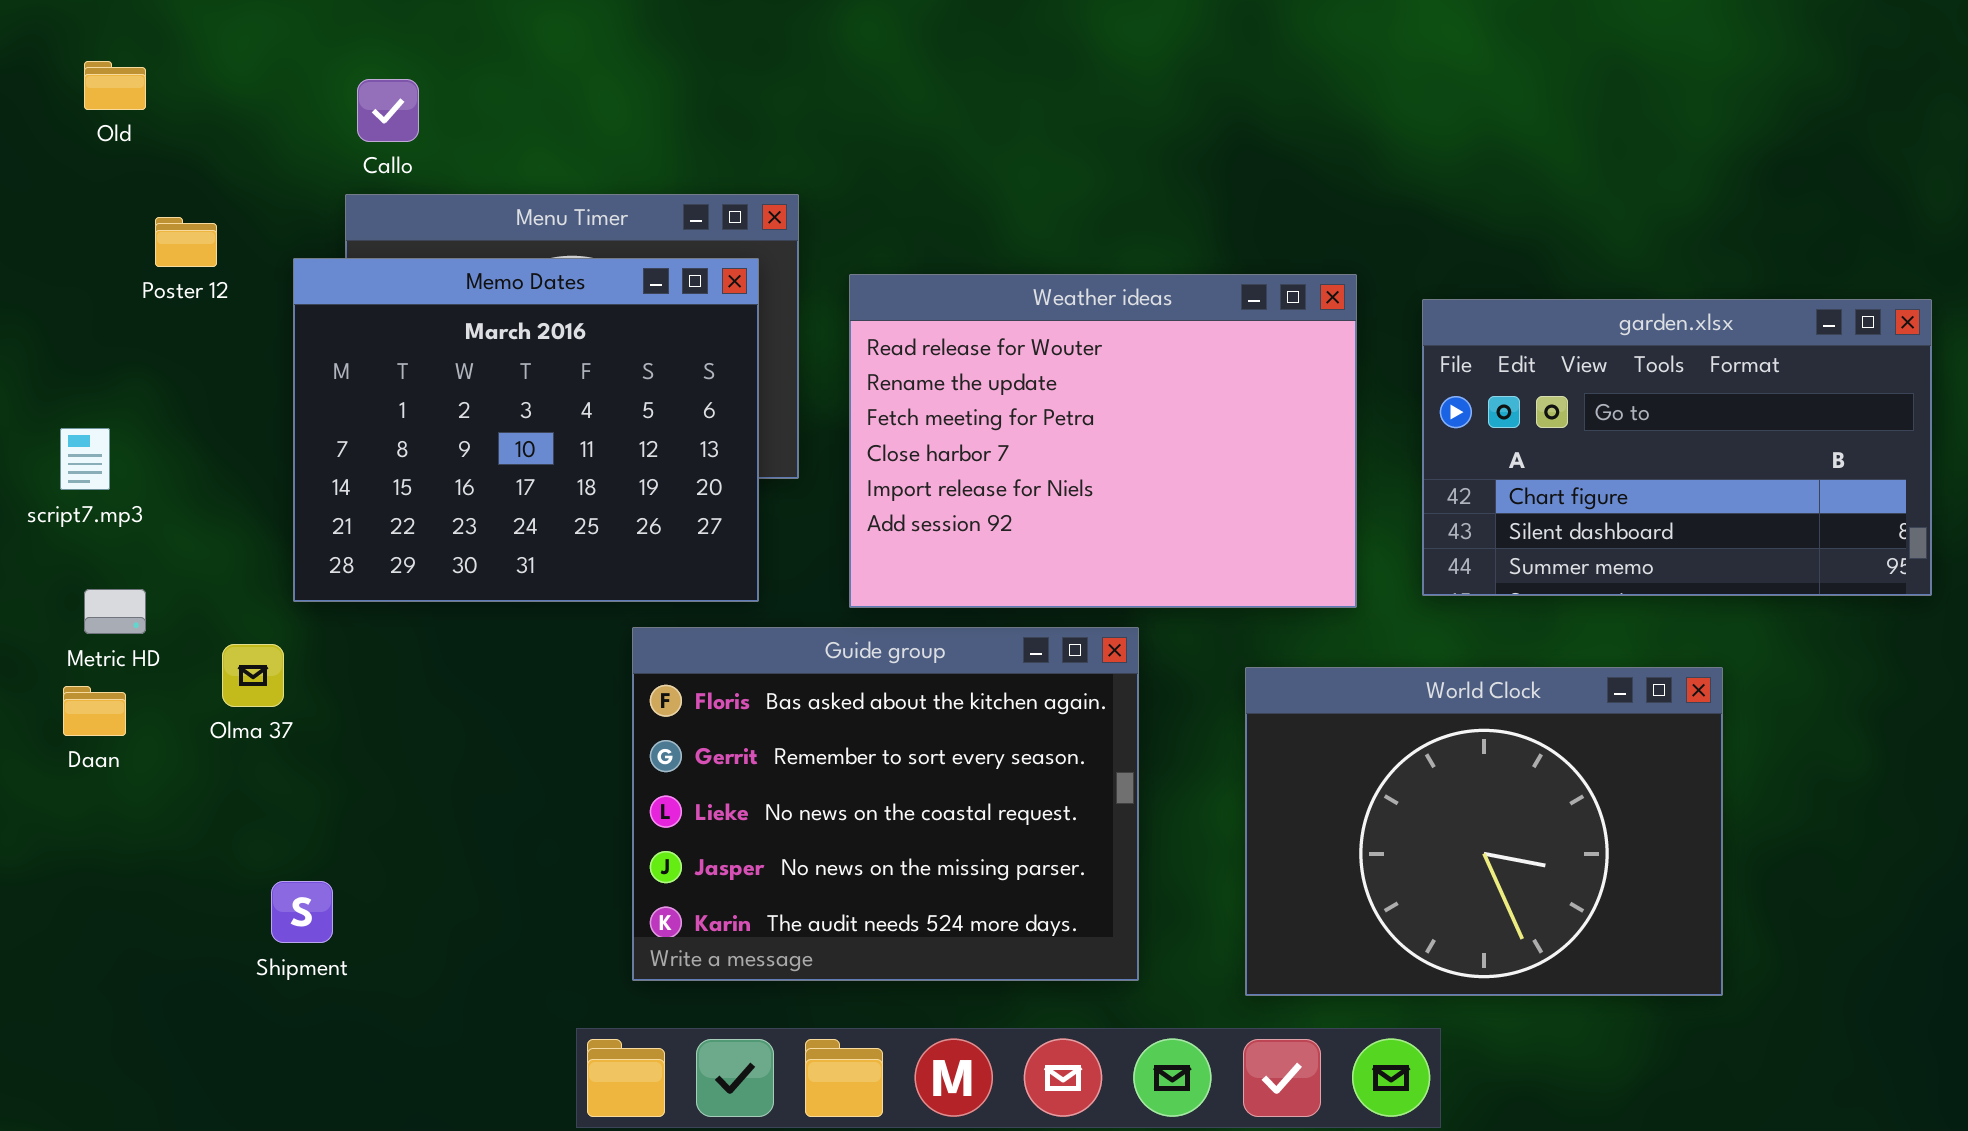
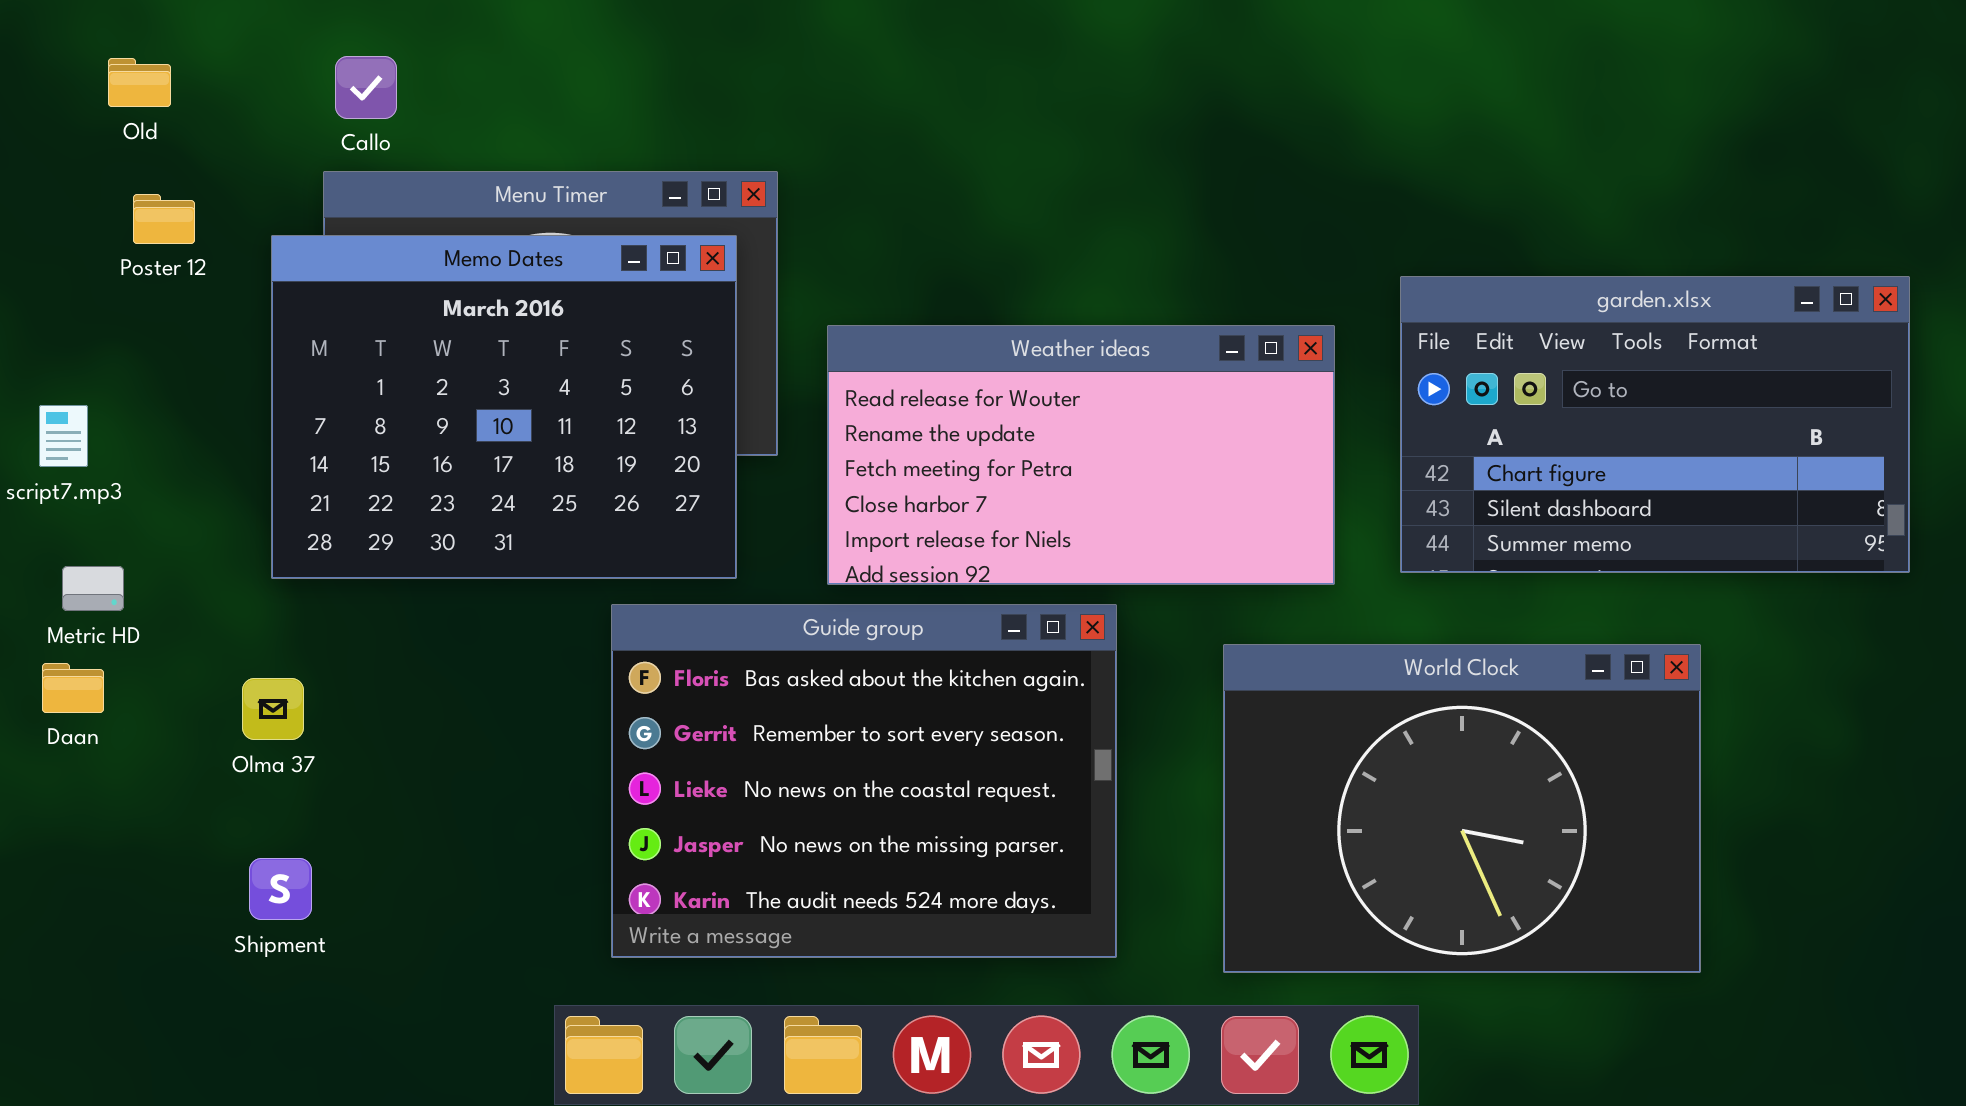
Old: [84,61,146,110] -> [108,58,171,107], moved
Weather ideas: [849,274,1357,608] -> [827,325,1335,585], resized
Olma 37: [222,644,284,707] -> [242,678,304,740], moved

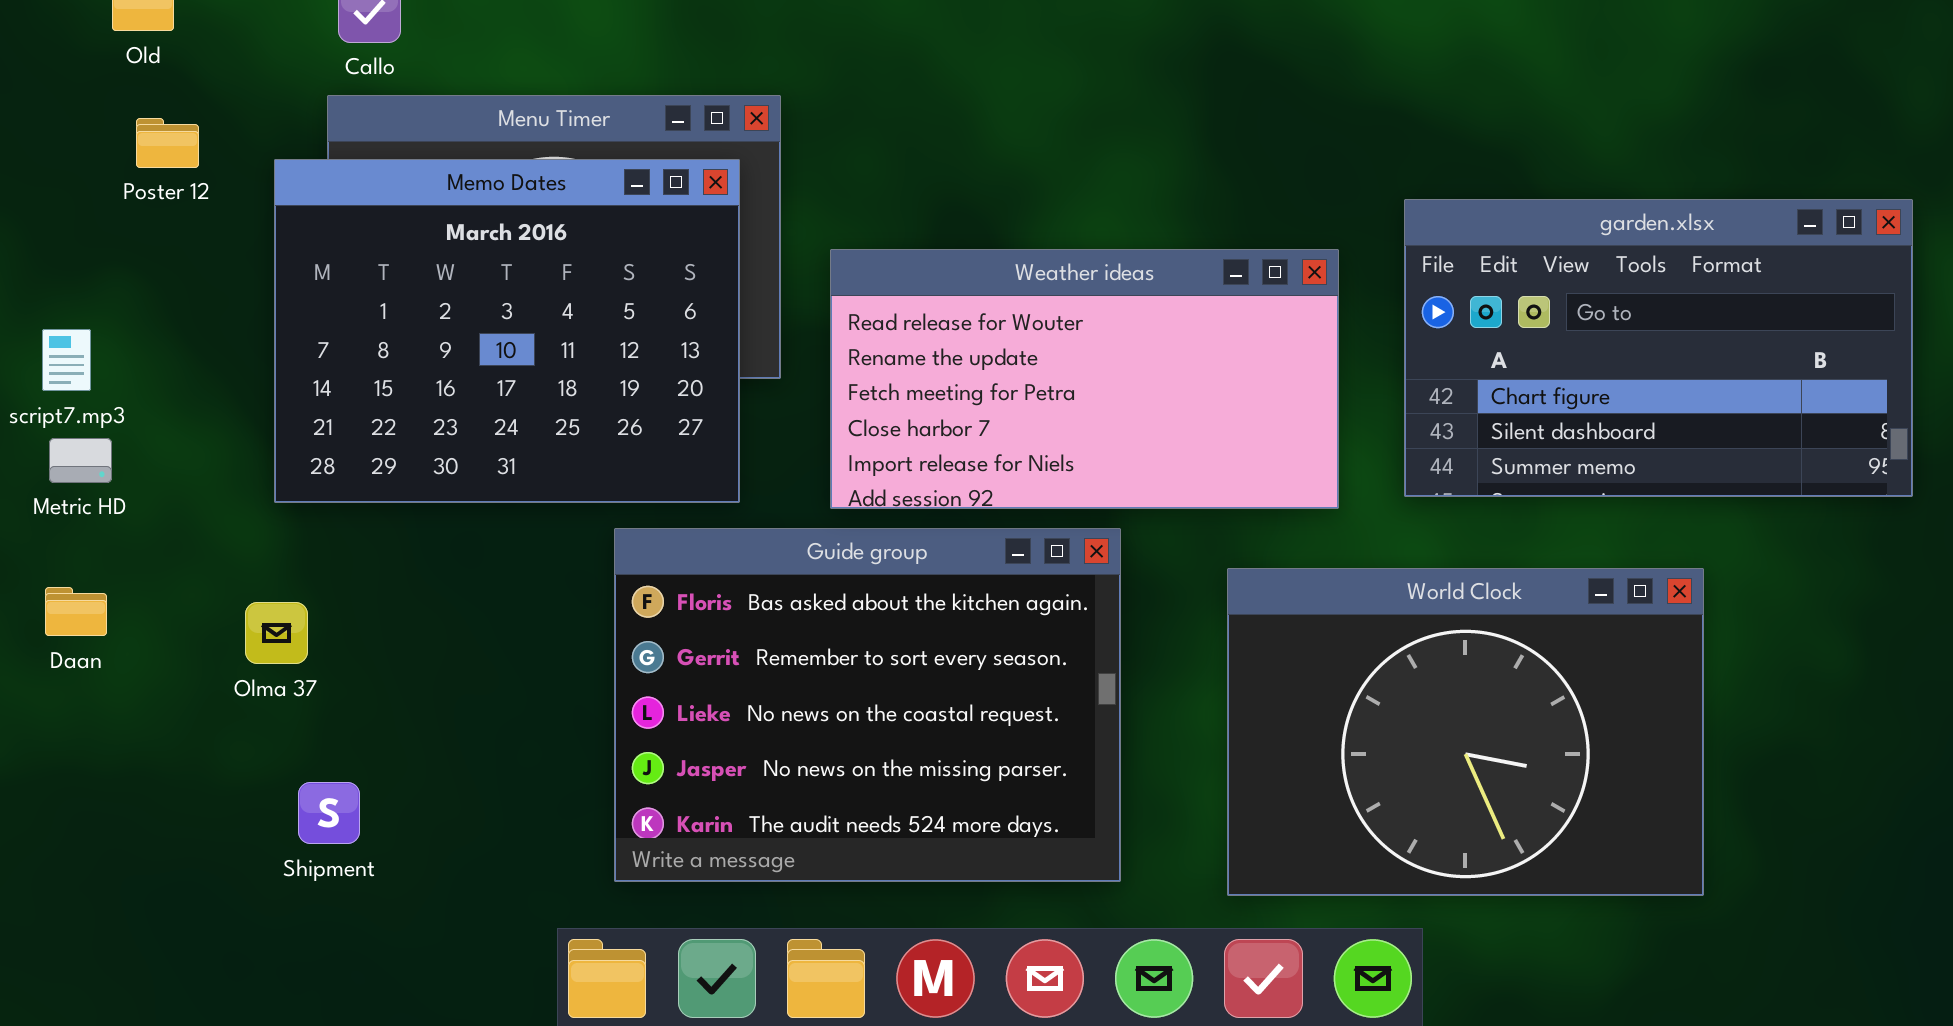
Metric HD: [62,566,124,611] -> [49,438,112,483], moved
Shipment: [249,858,312,920] -> [298,782,360,844], moved

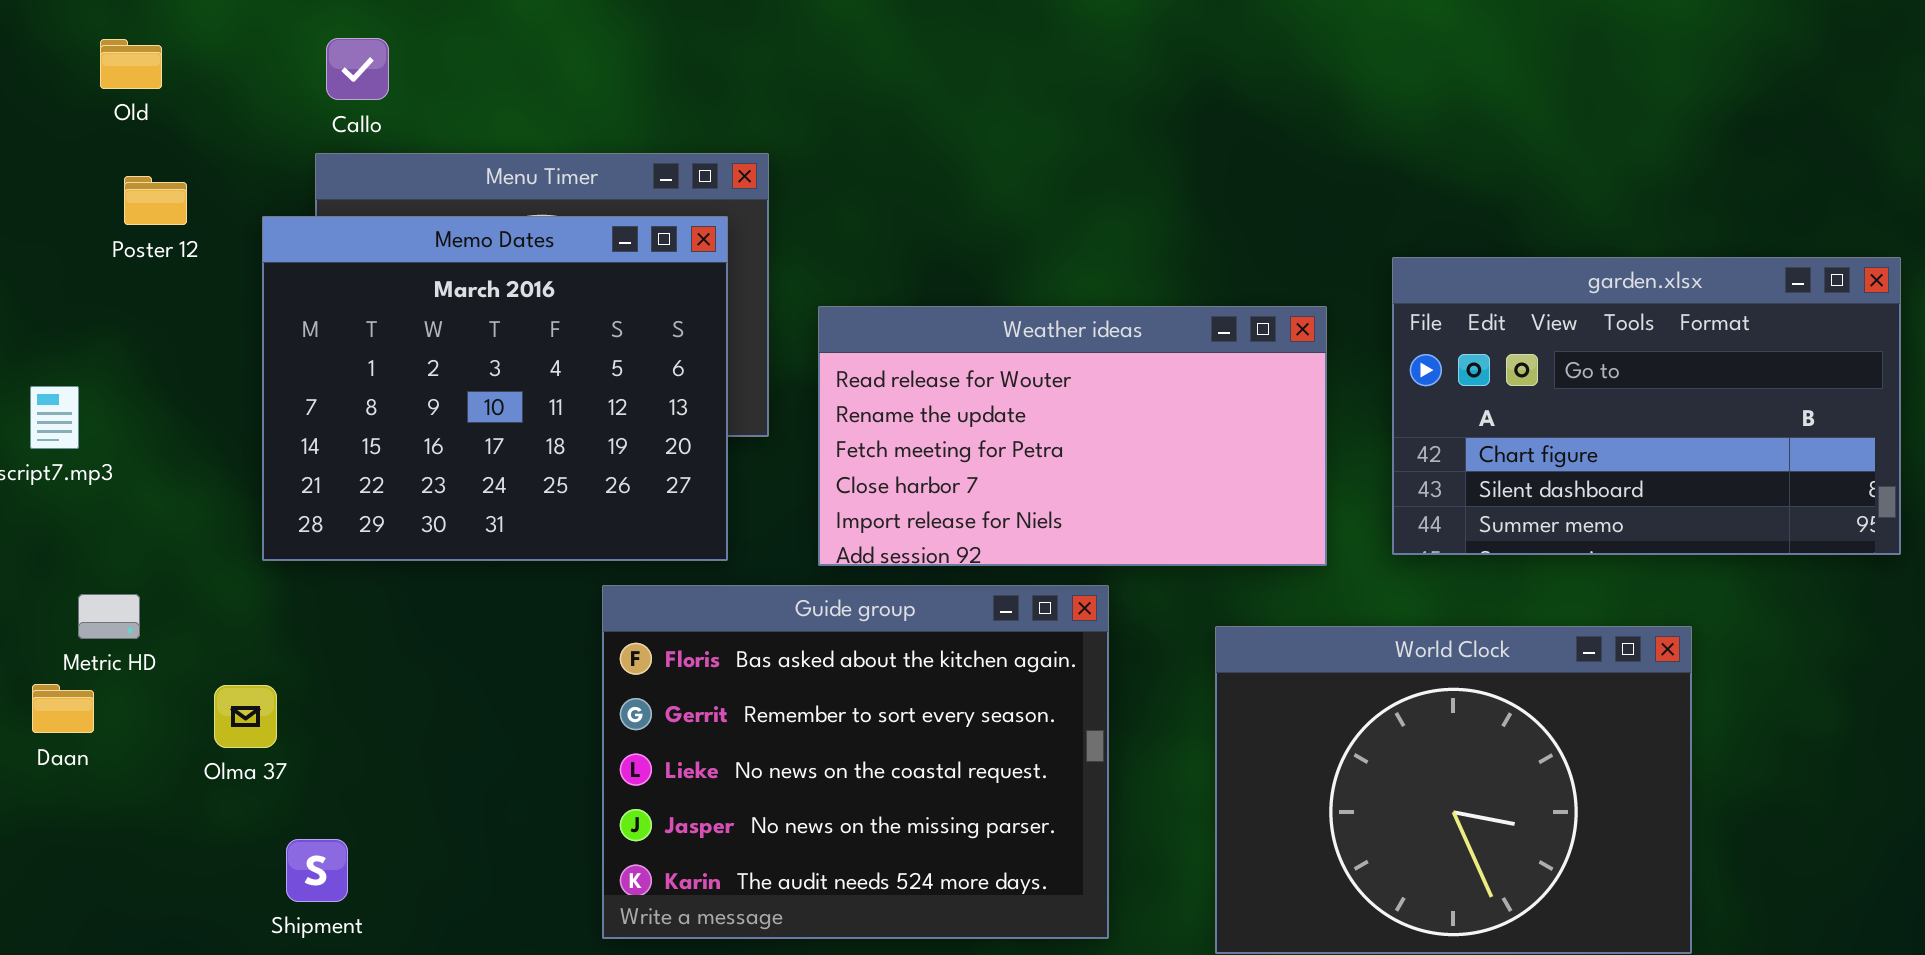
Metric HD: [49,438,112,483] -> [78,594,140,639], moved
Daan: [45,587,107,636] -> [32,684,94,733], moved
Olma 37: [245,602,308,664] -> [214,685,277,748], moved

